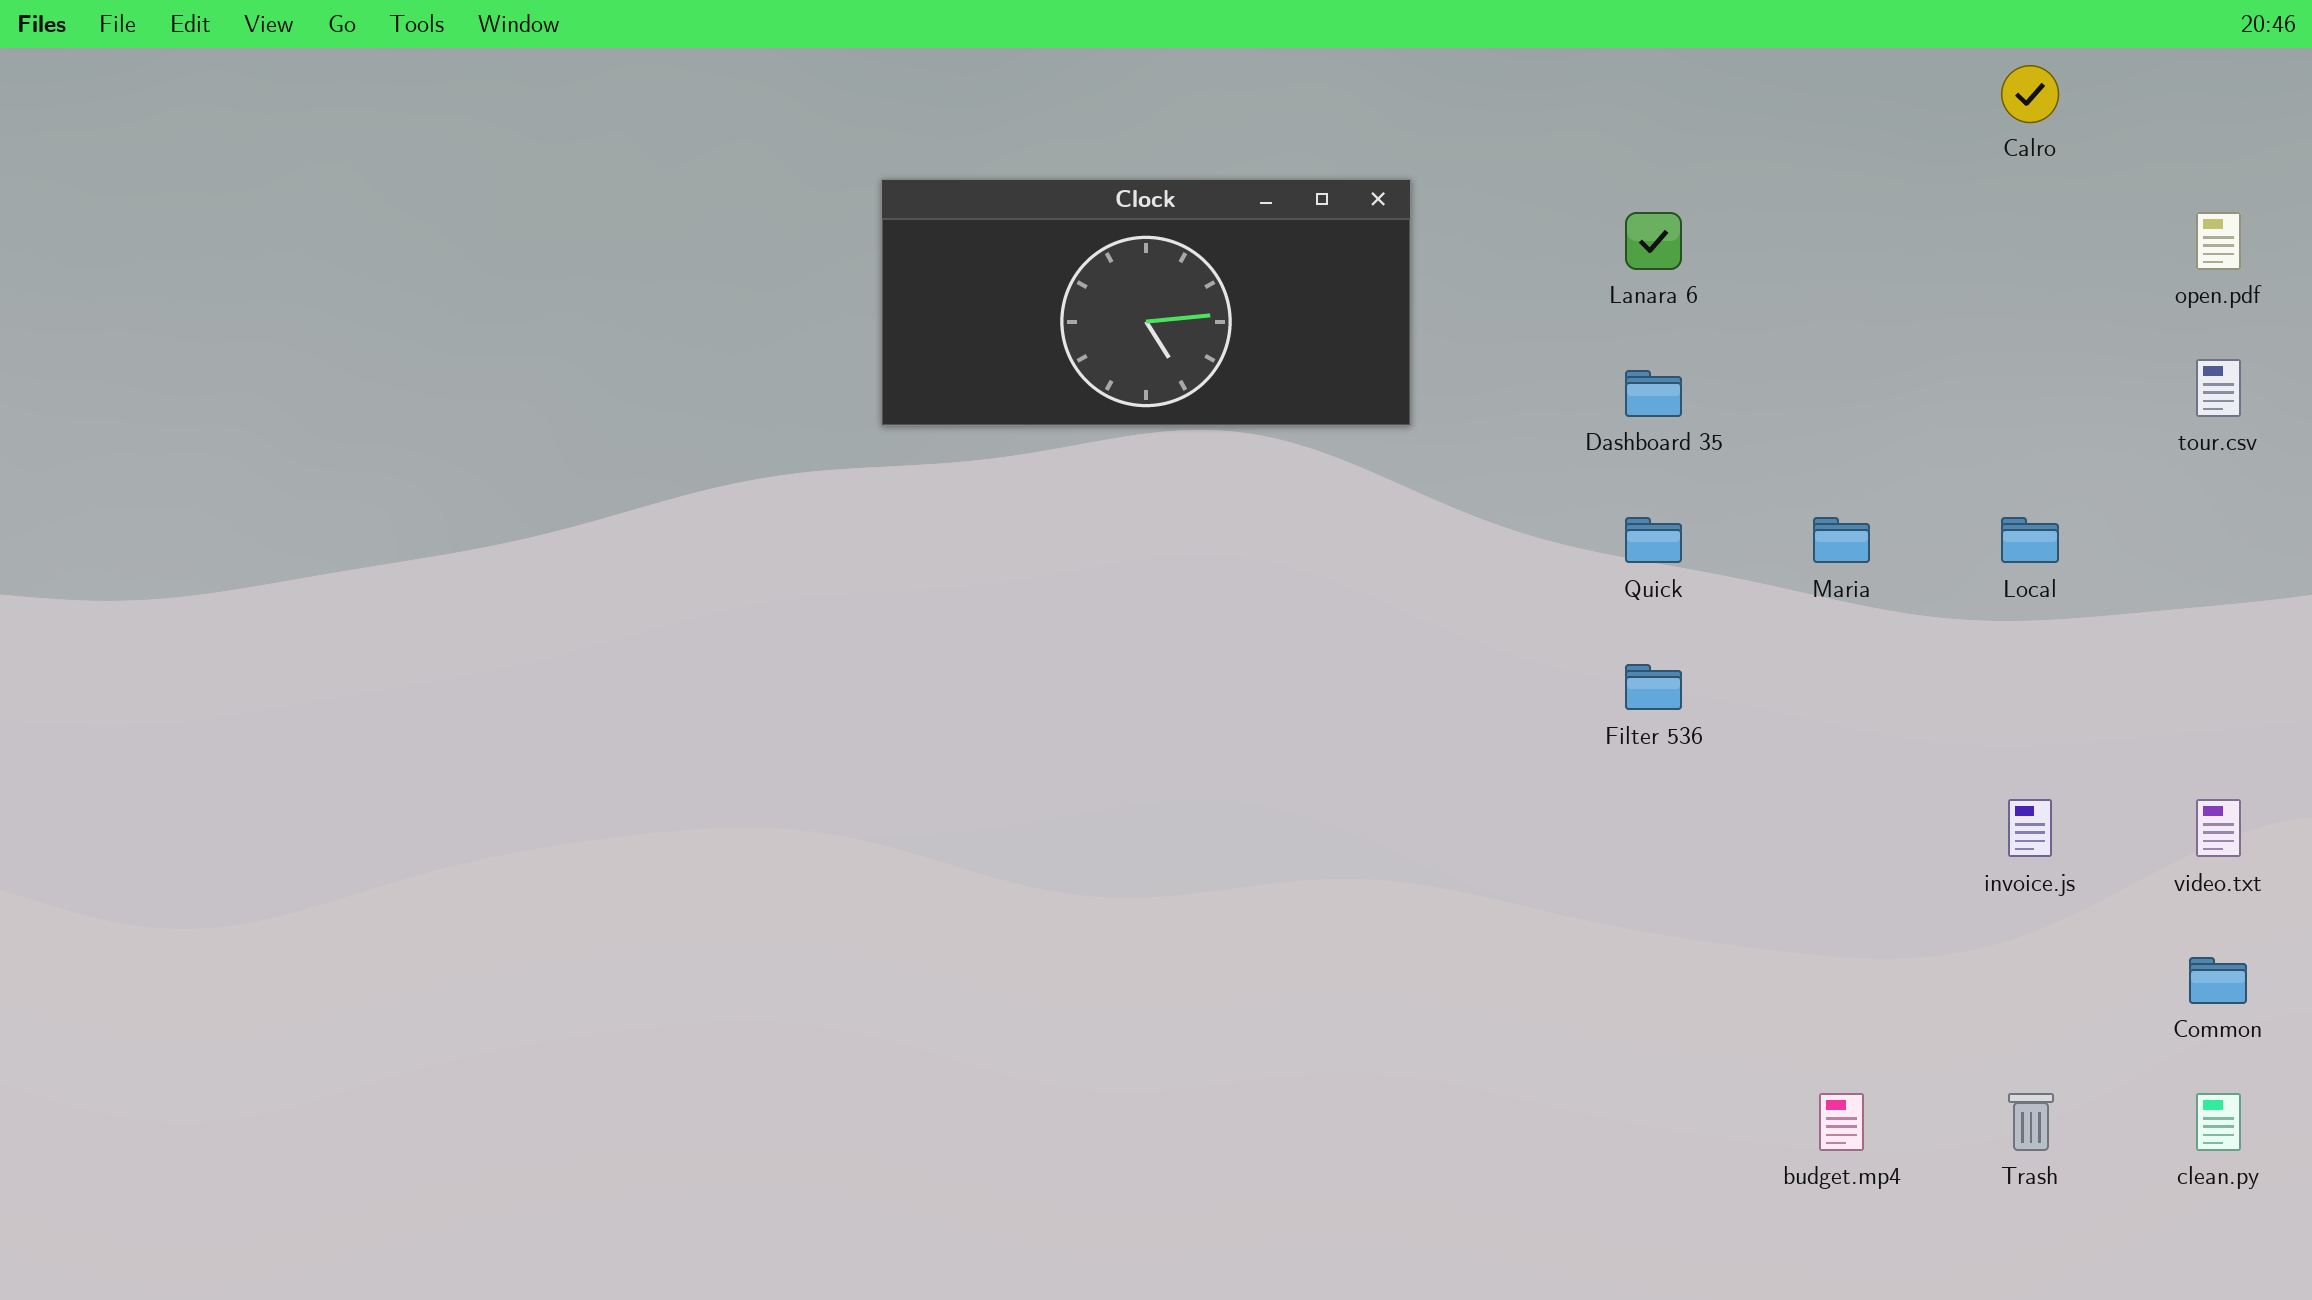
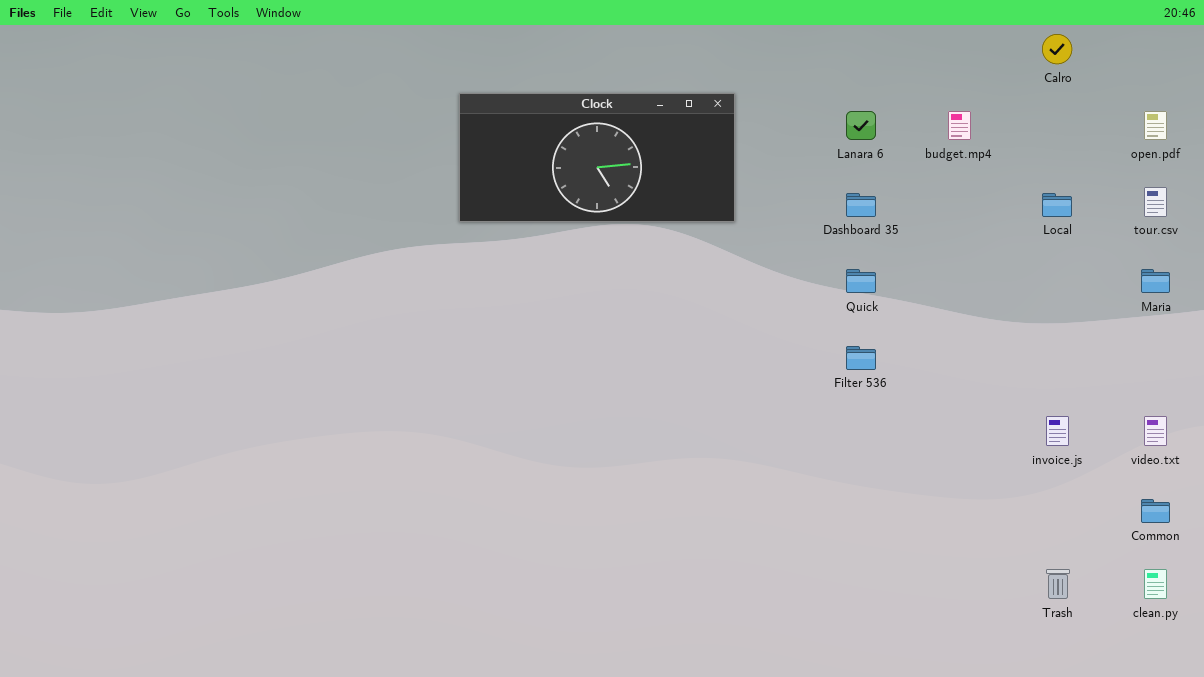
Maria: [1813,517,1870,563] -> [1141,269,1170,293], moved
Local: [2001,517,2059,563] -> [1042,193,1072,217], moved
budget.mp4: [1819,1093,1864,1151] -> [948,111,971,140], moved

